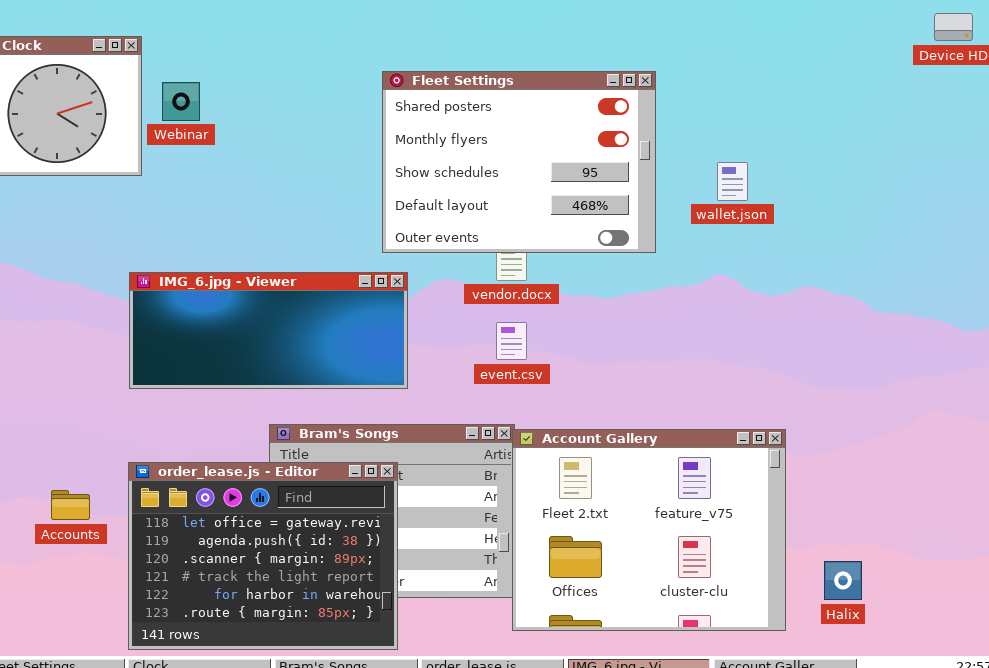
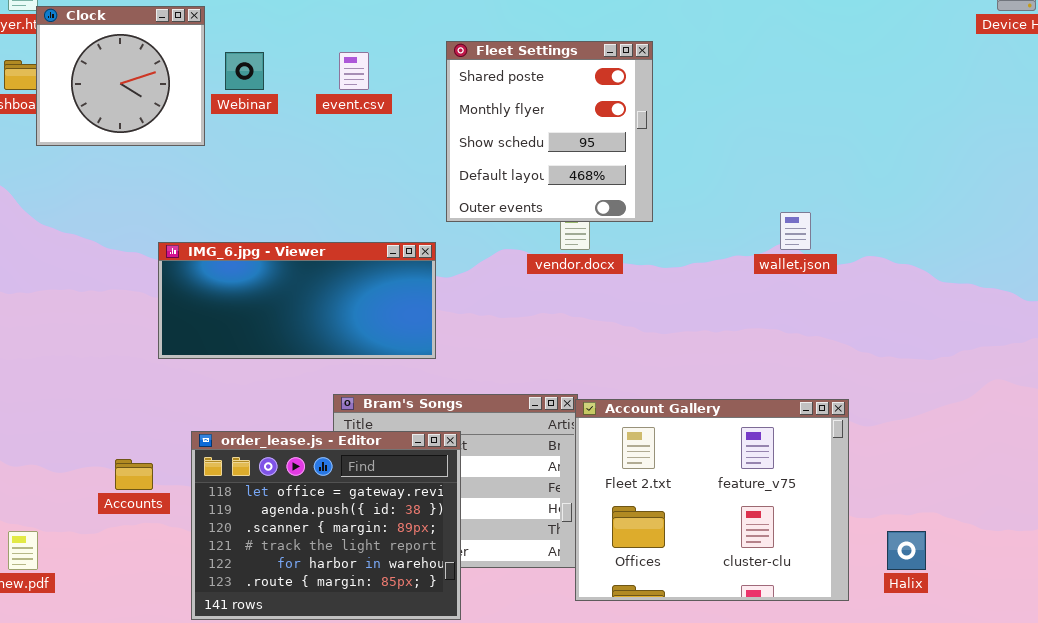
Fleet Settings: [382,71,656,253] -> [446,41,653,222], resized
wallet.json: [717,162,748,201] -> [780,212,811,250], moved
IMG_6.jpg - Viewer: [129,272,408,389] -> [158,242,436,359], moved
event.csv: [496,322,527,360] -> [339,52,369,90], moved

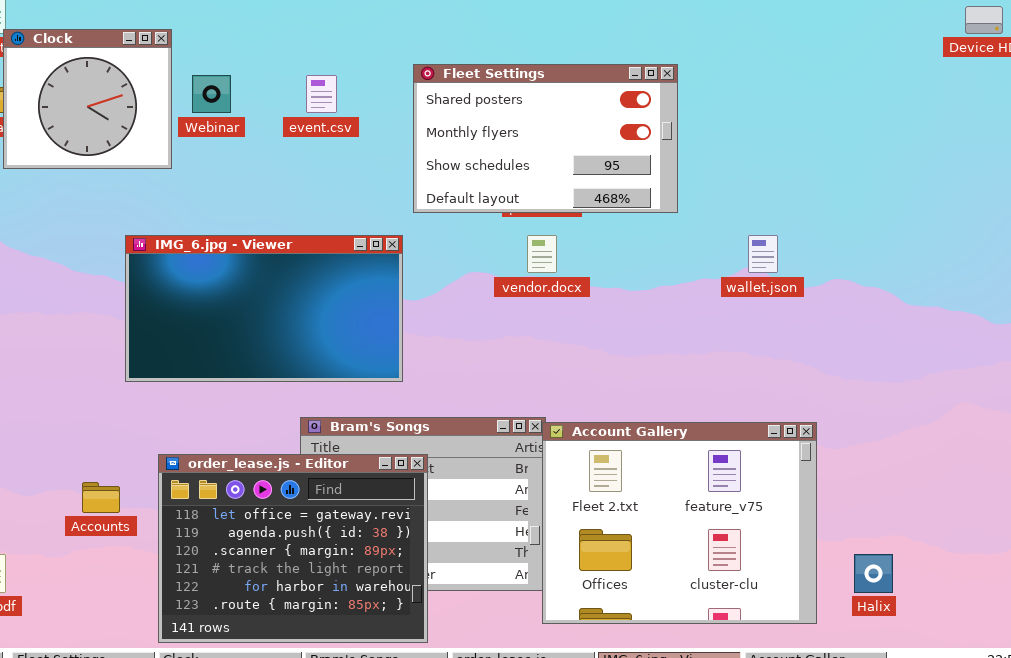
Fleet Settings: [446,41,653,222] -> [413,64,678,213], resized
IMG_6.jpg - Viewer: [158,242,436,359] -> [125,235,403,382], resized

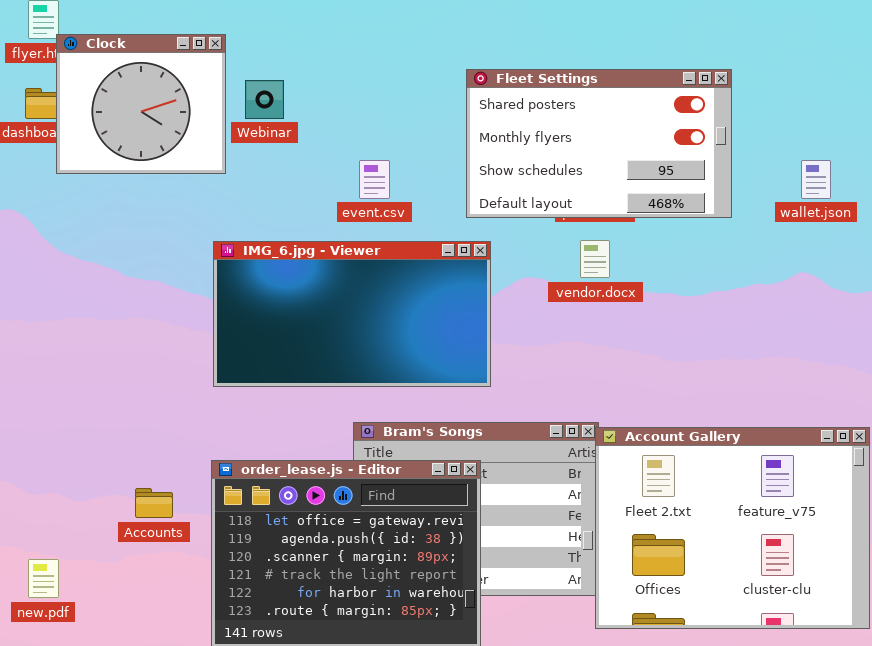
event.csv: [306,75,337,113] -> [359,160,390,199], moved
wallet.json: [748,235,778,273] -> [801,160,831,199], moved
IMG_6.jpg - Viewer: [125,235,403,382] -> [213,241,491,387], moved

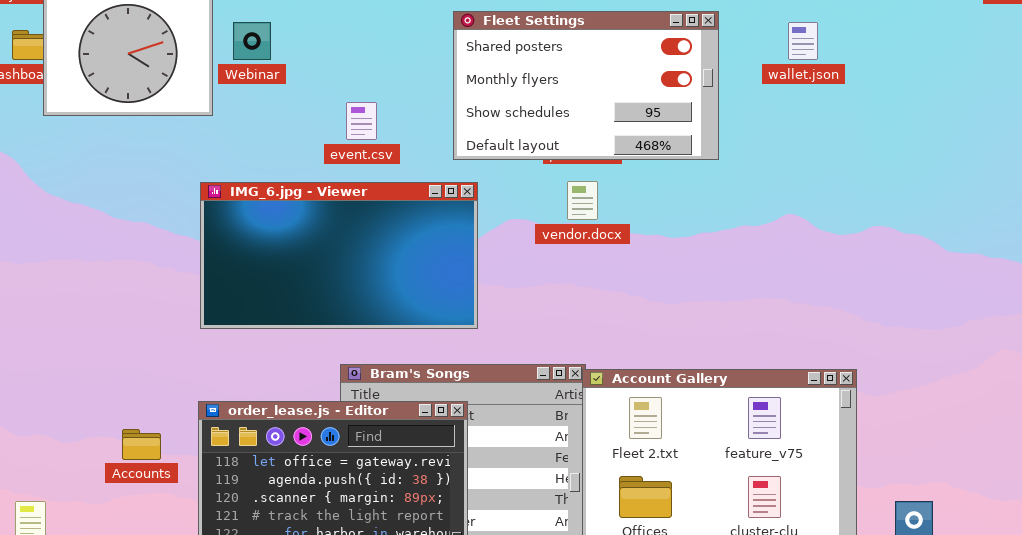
wallet.json: [801,160,831,199] -> [788,22,818,60], moved

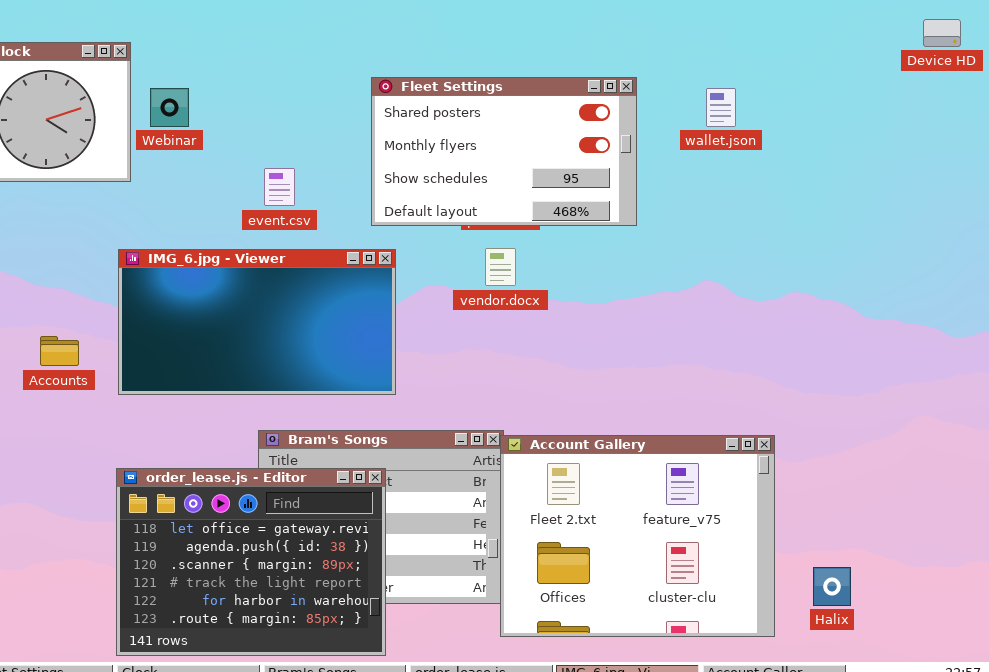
Accounts: [122,429,161,460] -> [40,336,79,366], moved

